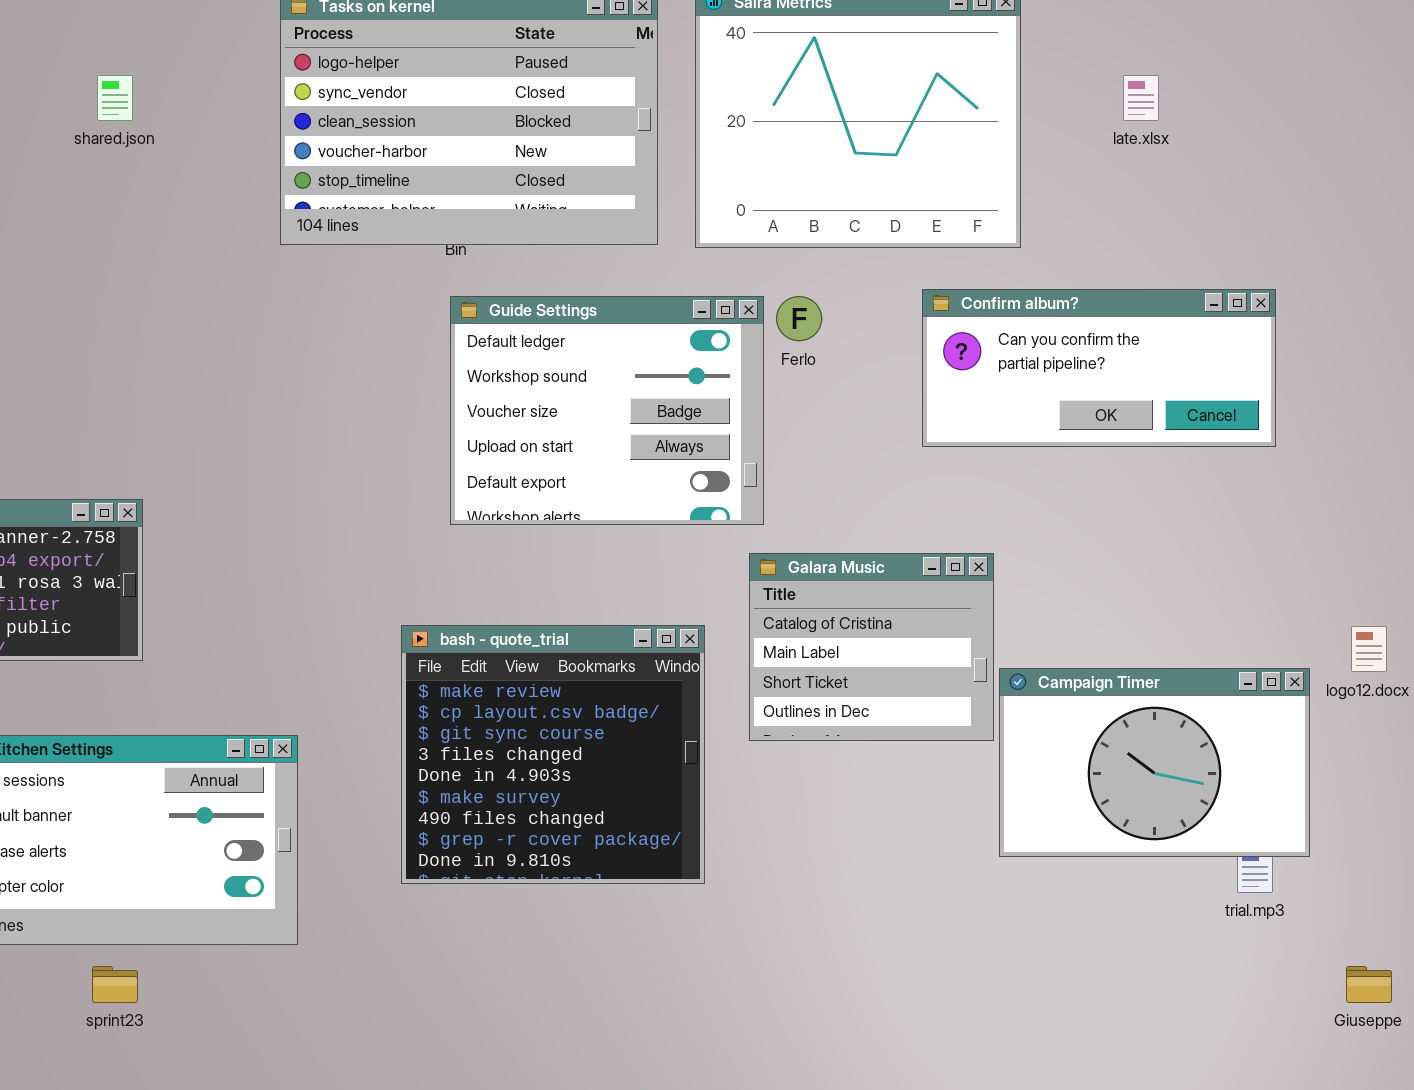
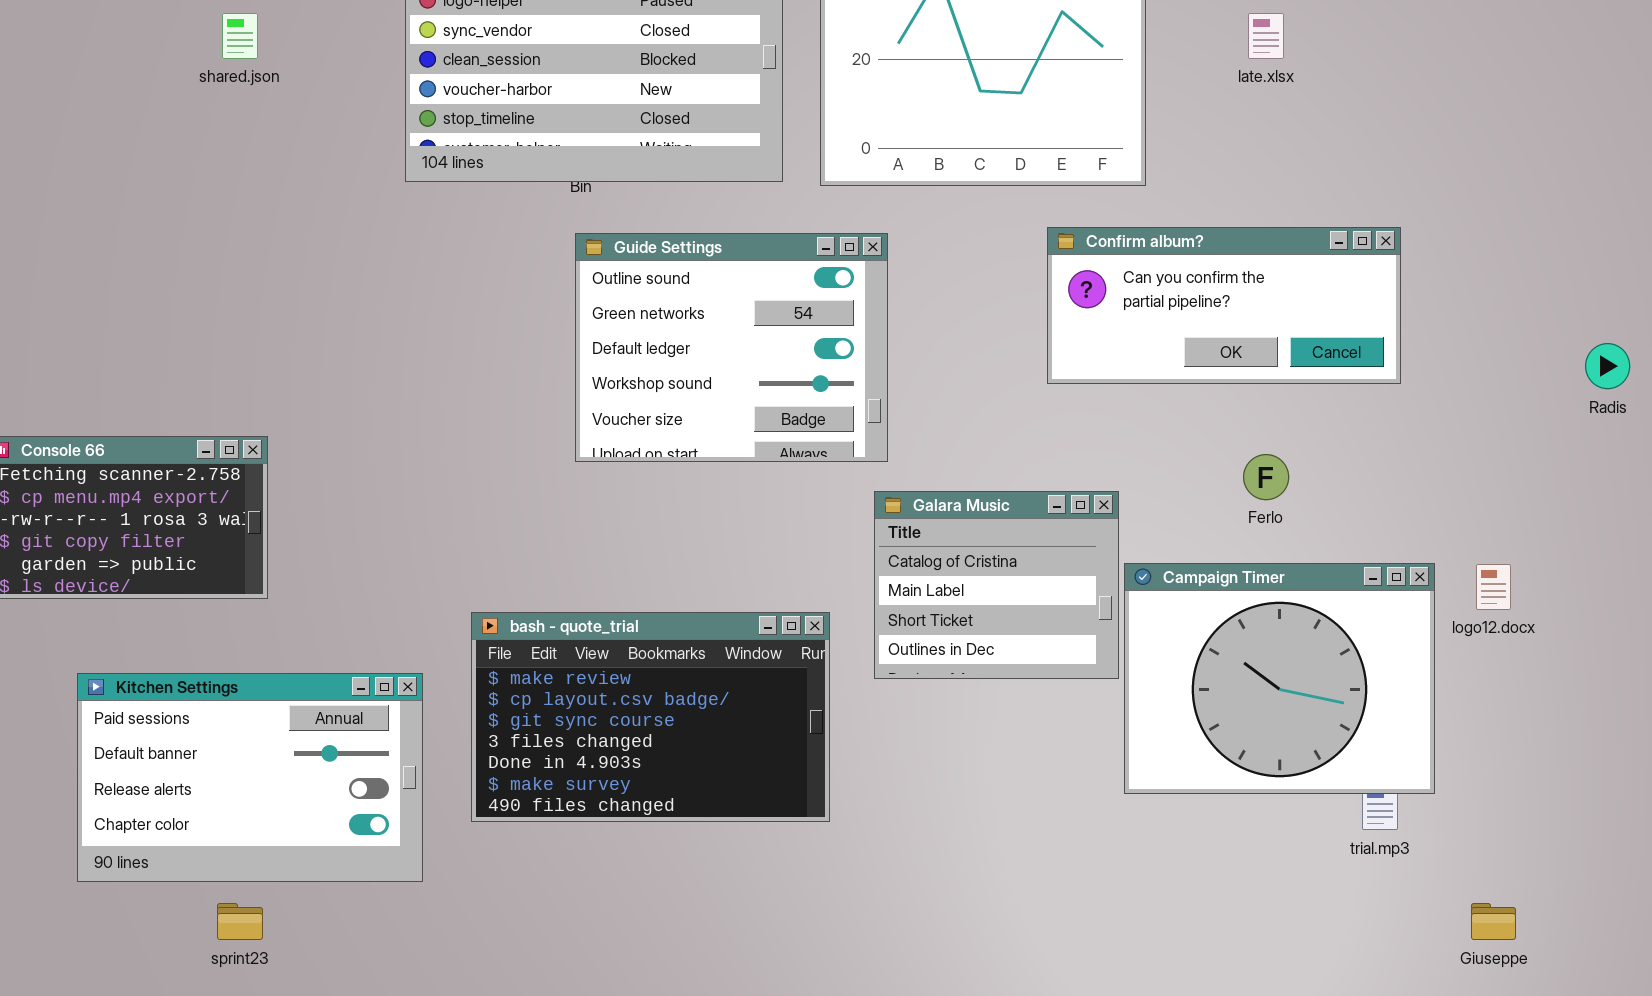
Guide Settings: [450,296,764,525] -> [575,233,888,462], scrolled up 2 rows
Ferlo: [776,296,822,341] -> [1243,454,1289,500], moved
bash - quote_trial: [401,625,705,884] -> [471,612,830,822], resized
Campaign Timer: [999,668,1310,857] -> [1124,563,1435,794], resized

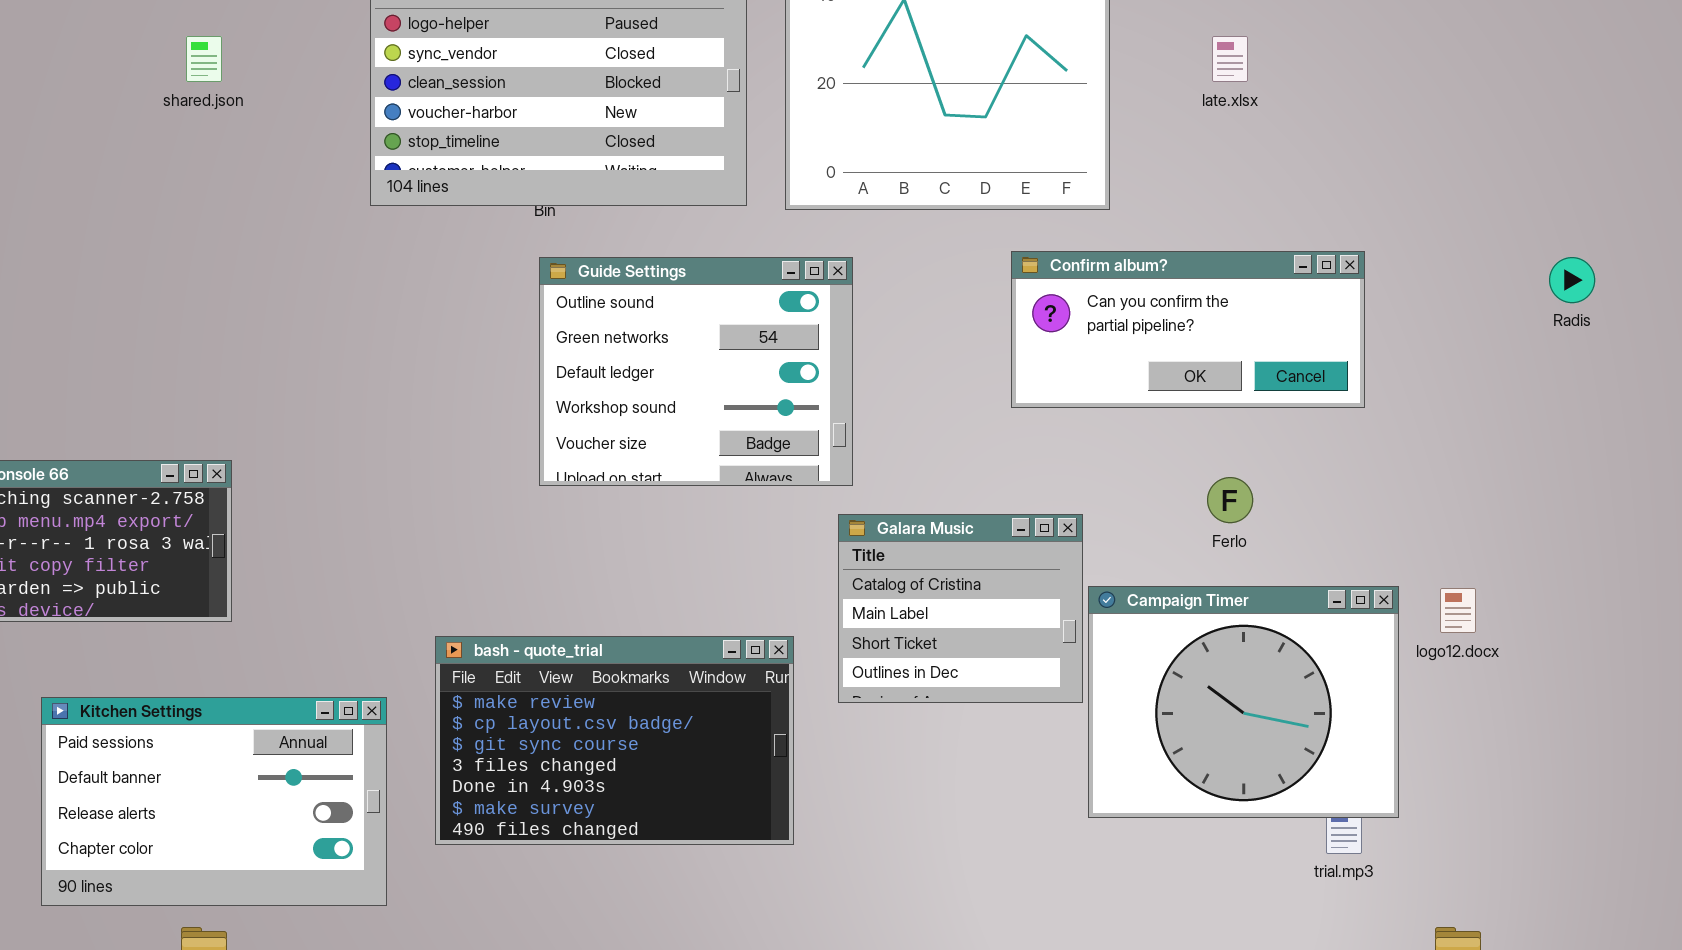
Radis: [1585,343,1630,389] -> [1549,257,1595,303], moved

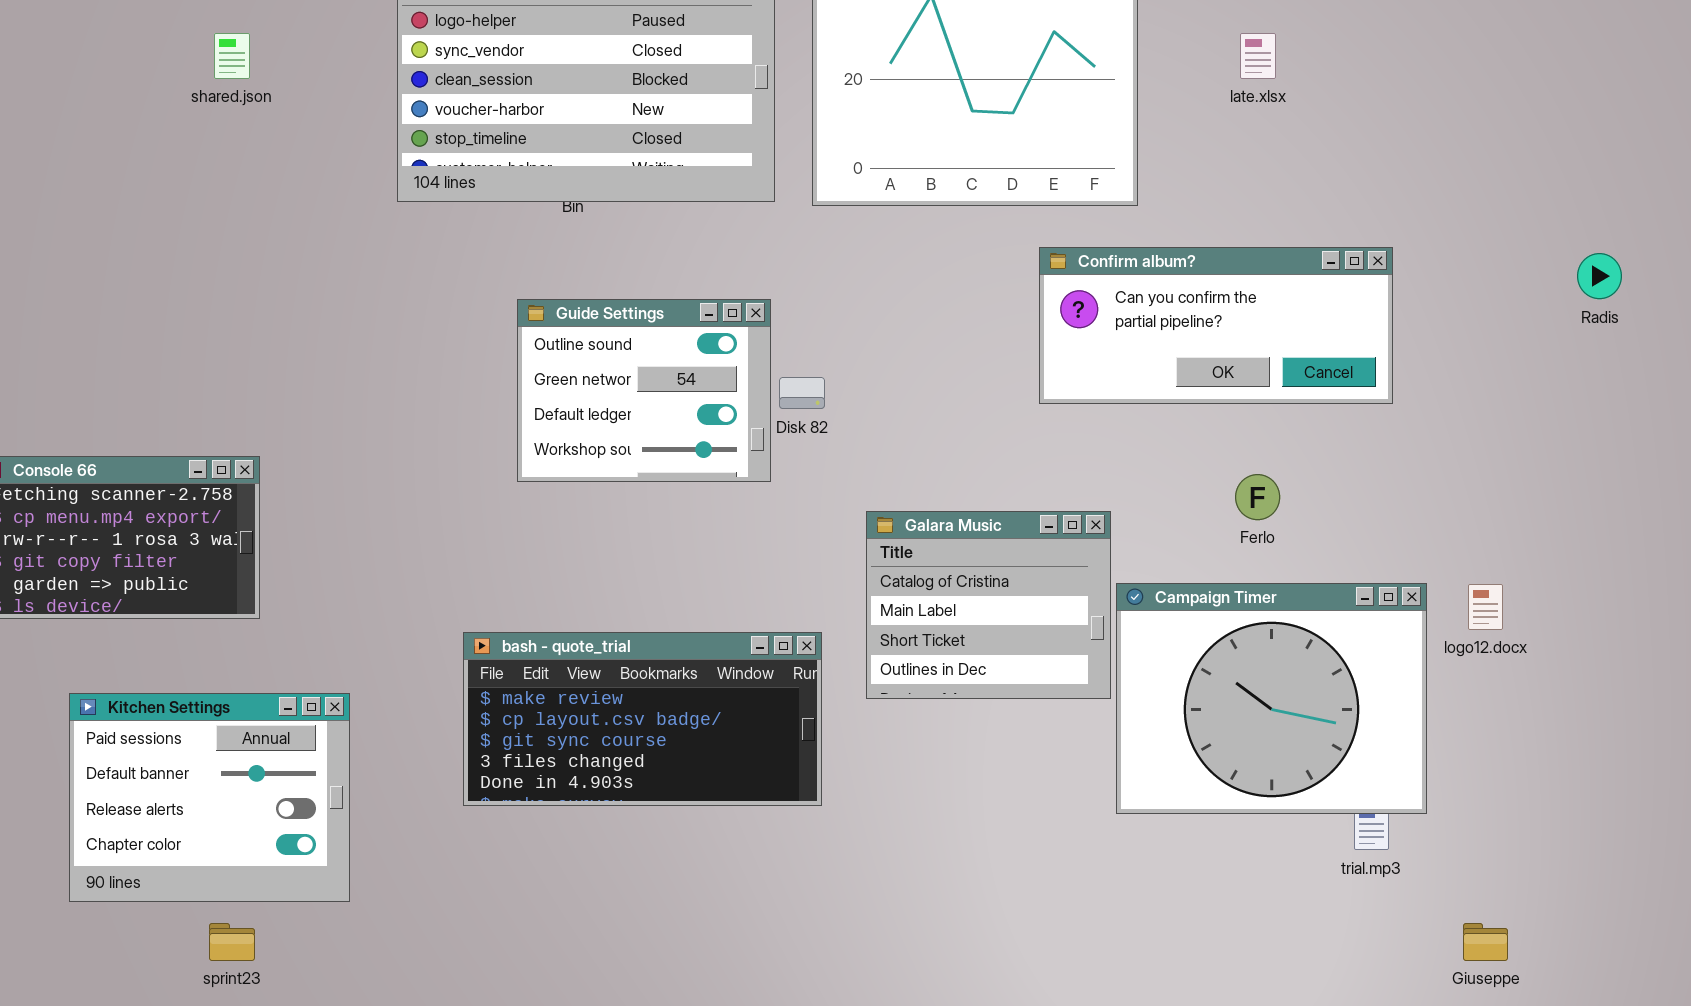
Guide Settings: [539,257,853,486] -> [517,299,771,482], moved, resized
bash - quote_trial: [435,636,794,845] -> [463,632,822,806], resized
Kitchen Settings: [41,697,387,906] -> [69,693,350,902], resized

